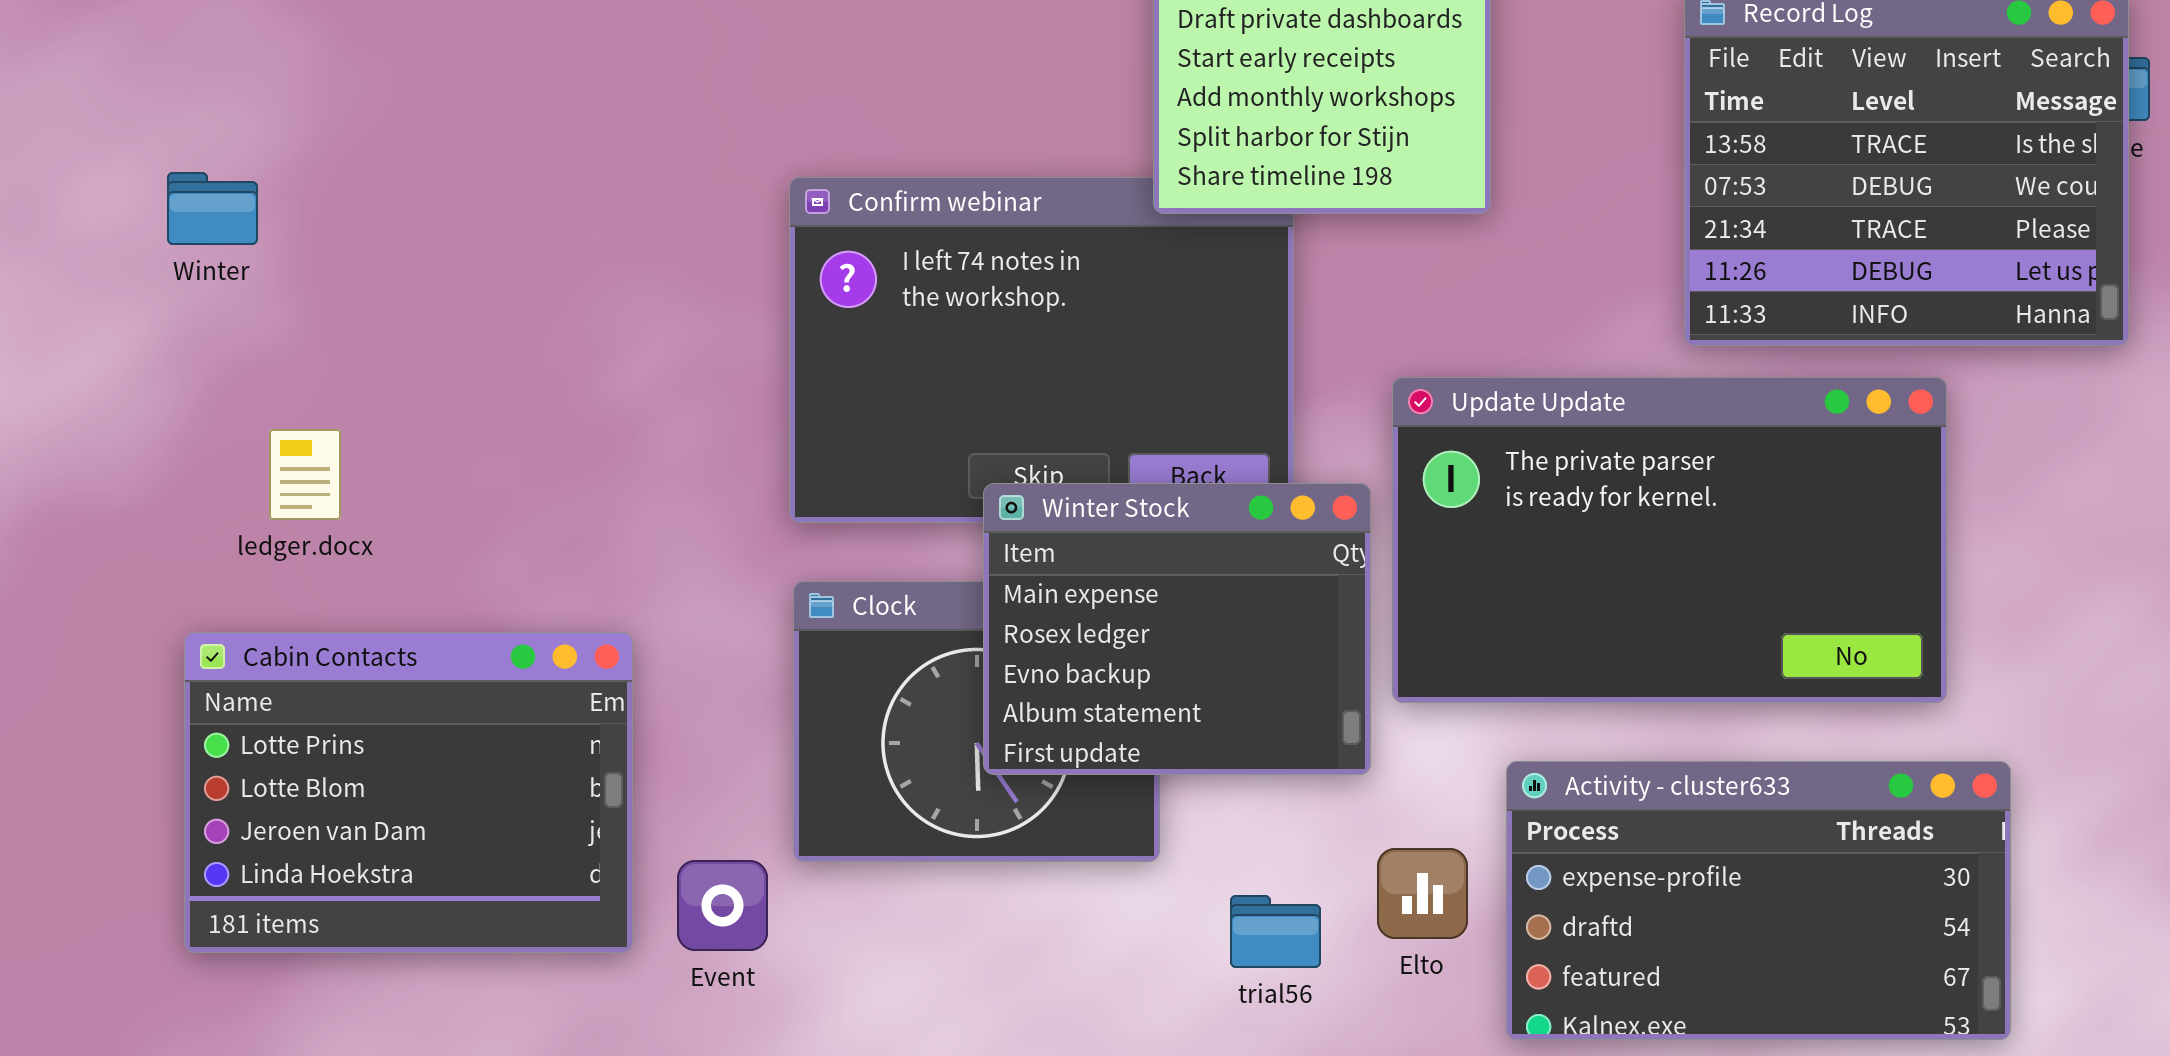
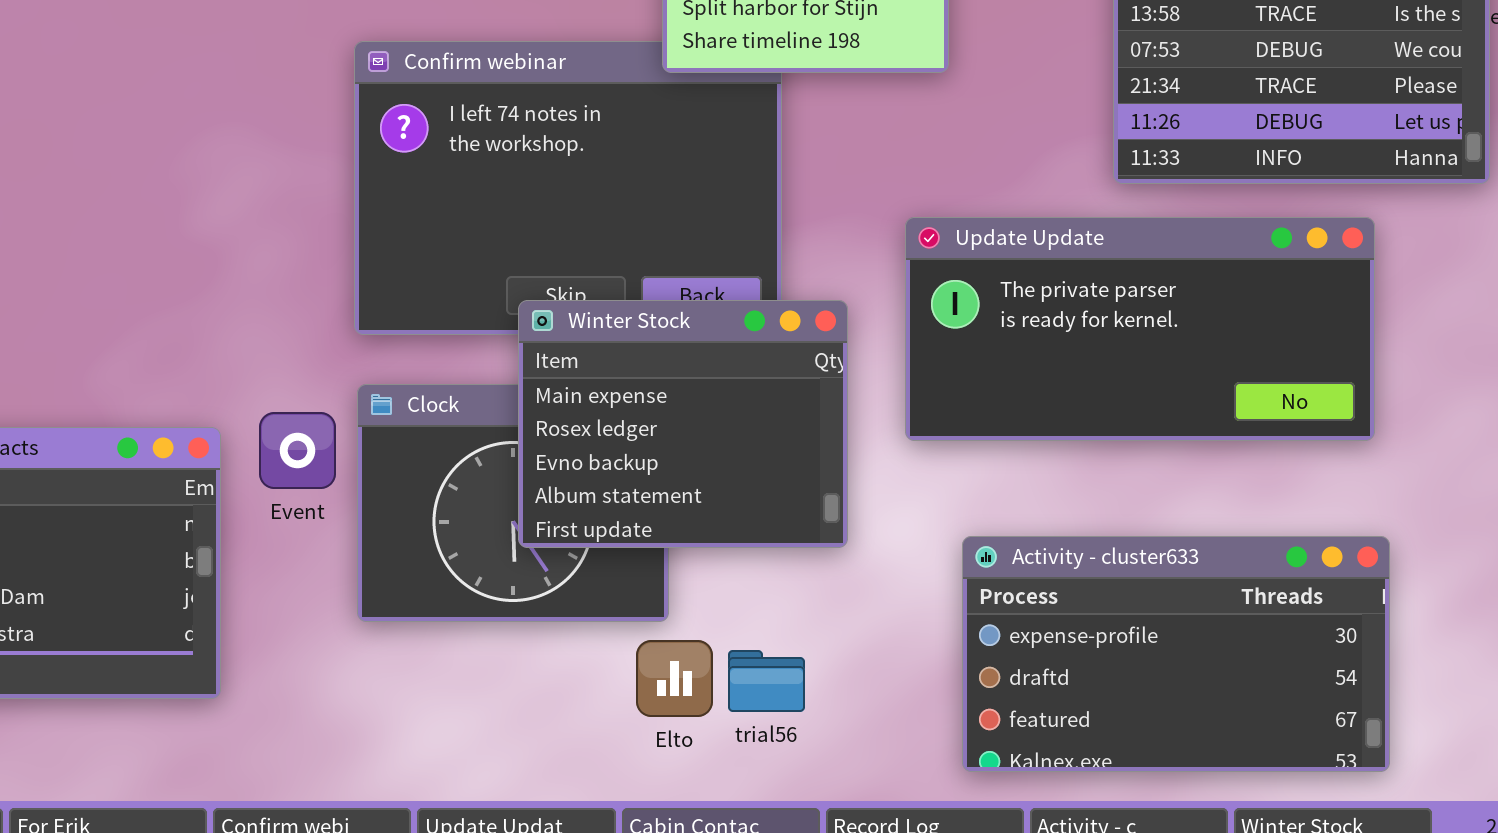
Update Update: [1392,377,1947,703] -> [905,217,1375,441], moved, resized
Elto: [1377,848,1468,939] -> [636,640,713,717], moved
Event: [677,860,768,951] -> [259,412,336,489], moved

